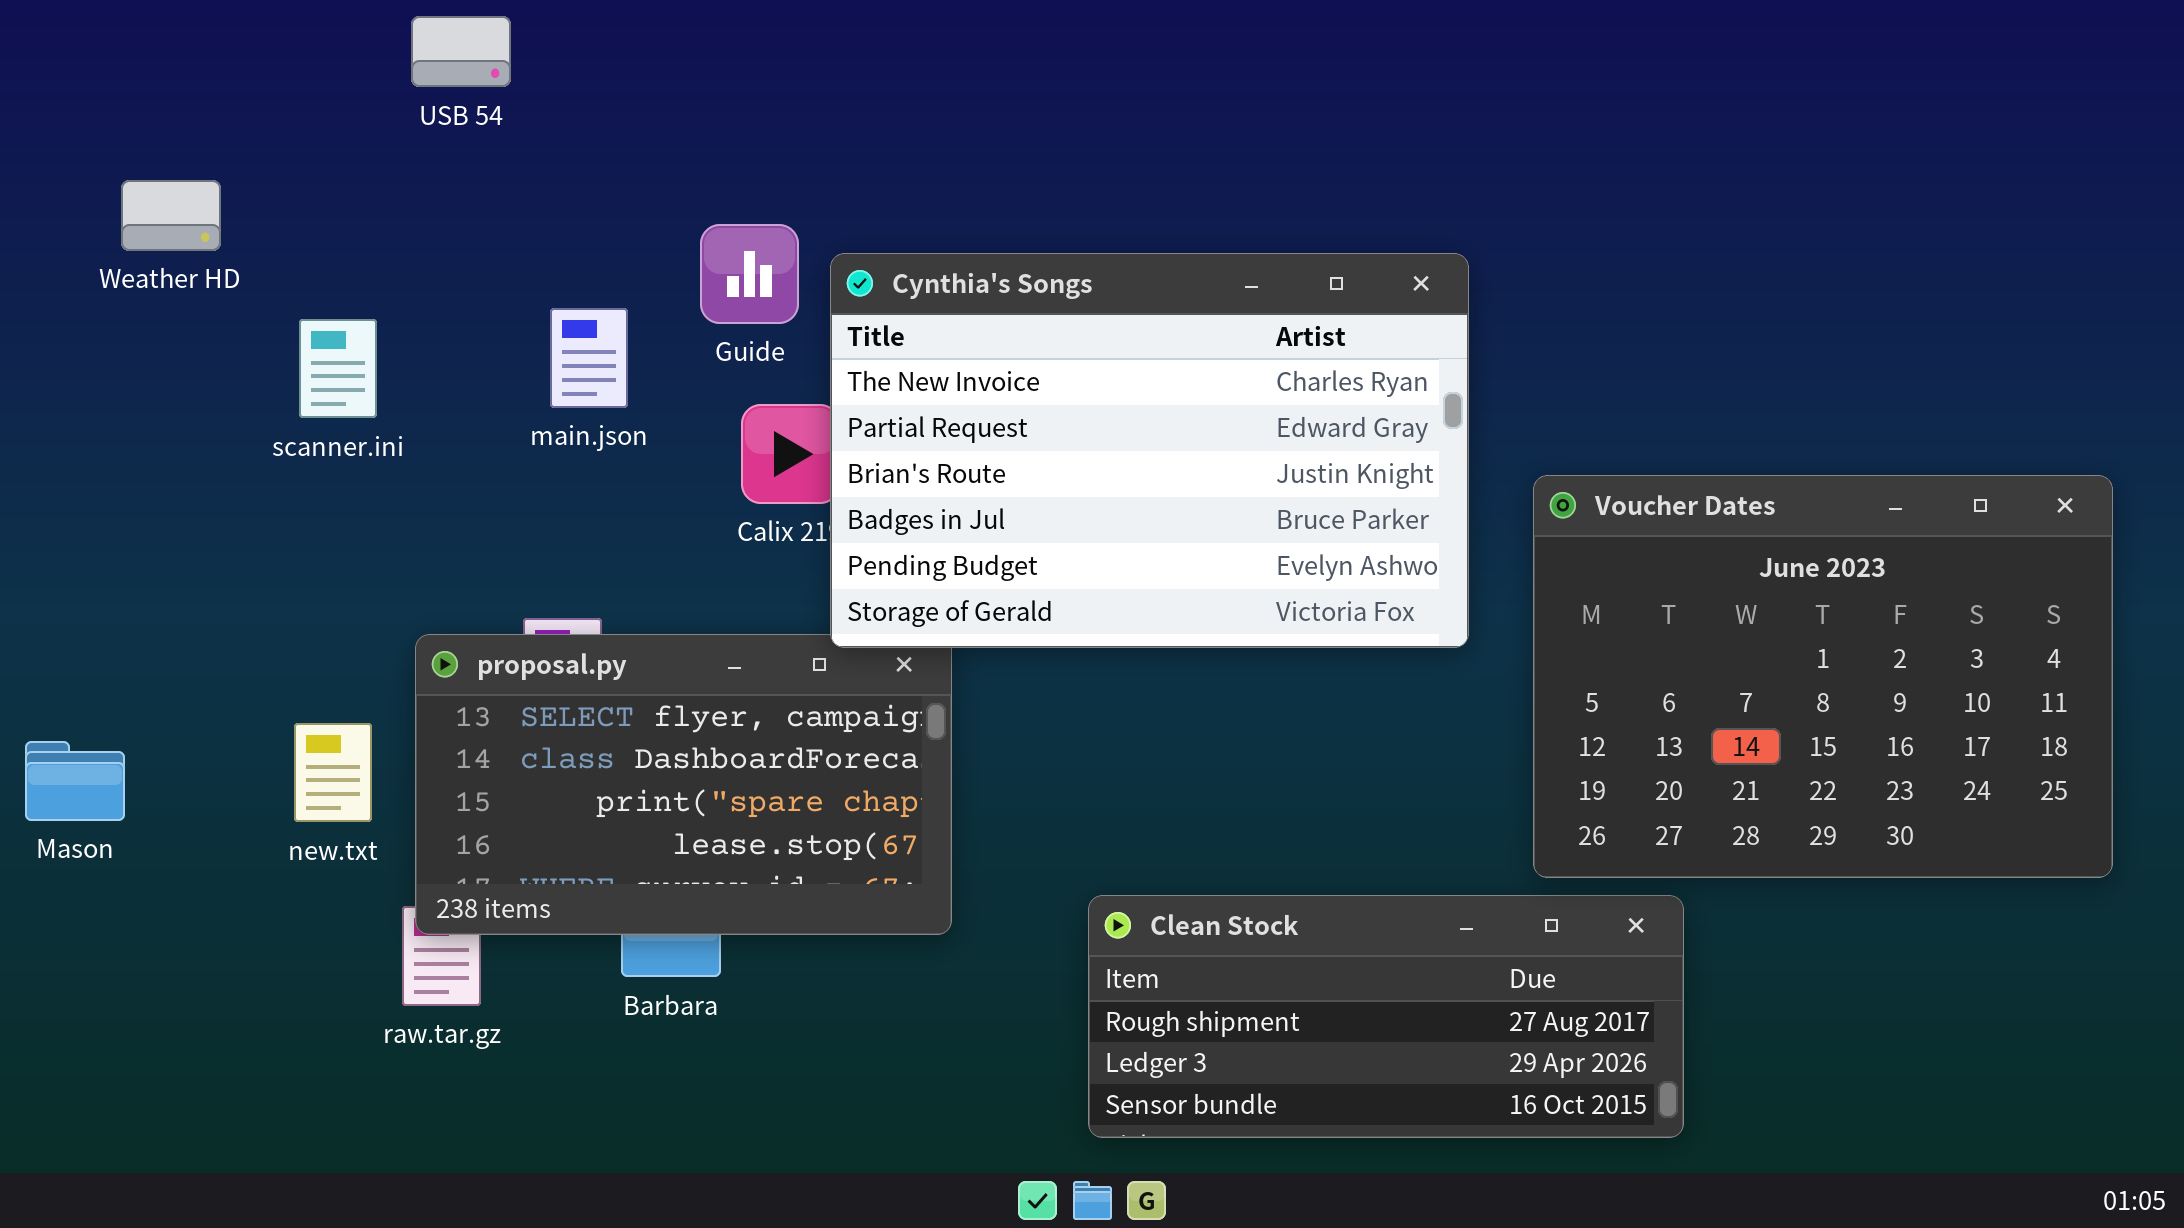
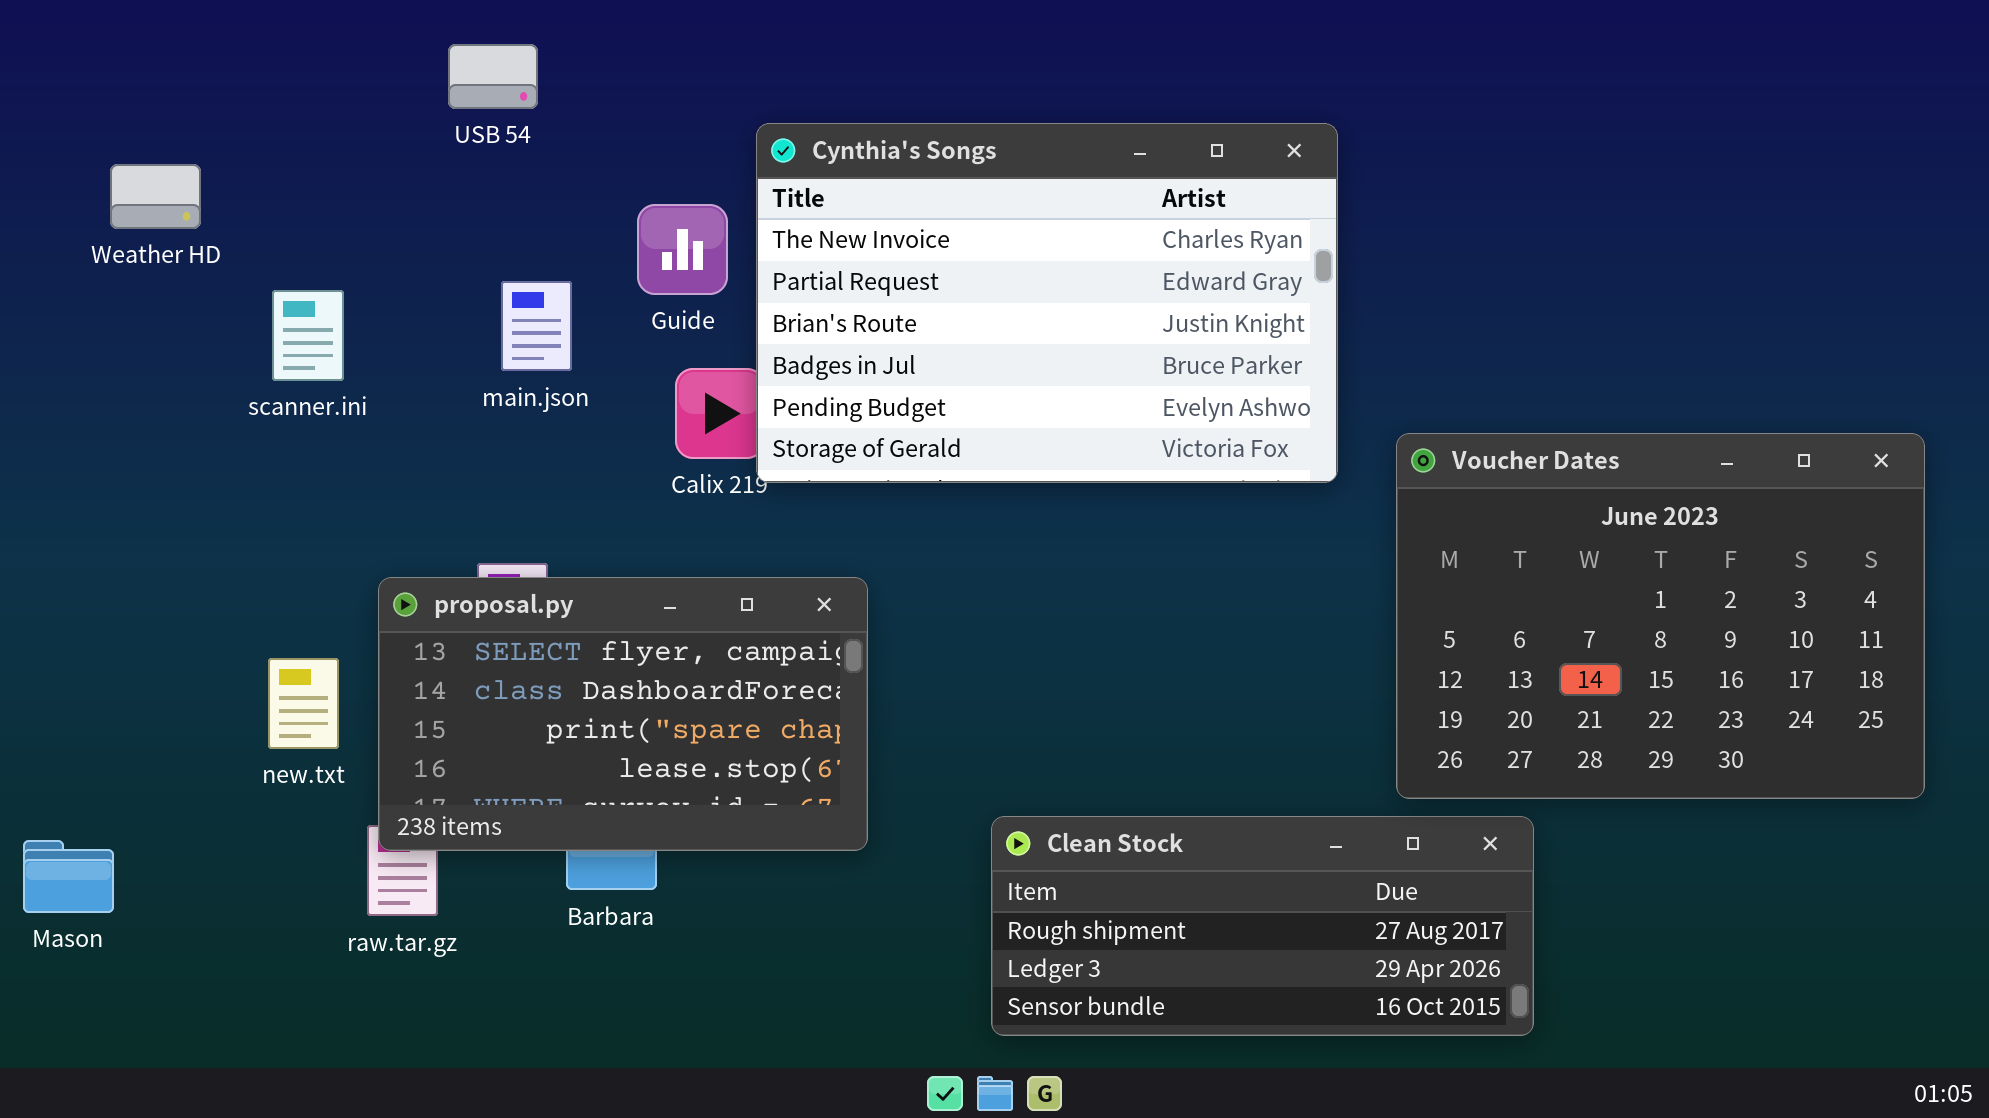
USB 54: [411,16,511,87] -> [448,44,538,109], moved
Cynthia's Songs: [830,253,1469,648] -> [756,123,1338,483], moved
Mason: [25,741,125,821] -> [23,840,114,913], moved

